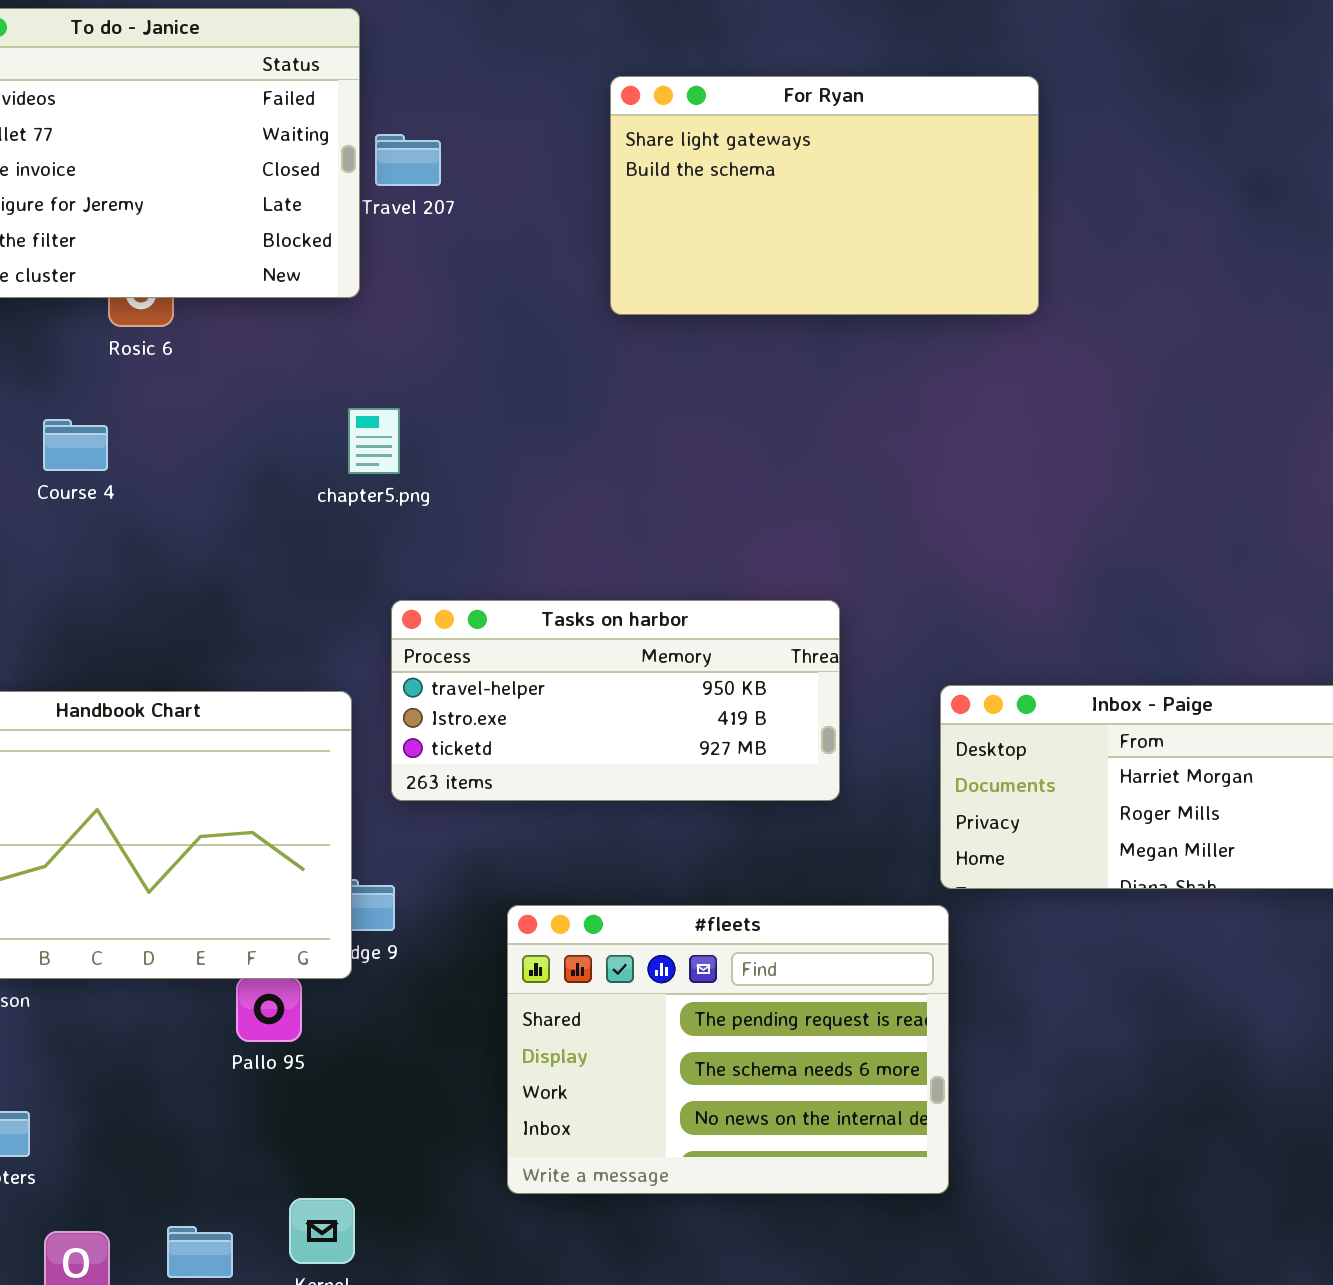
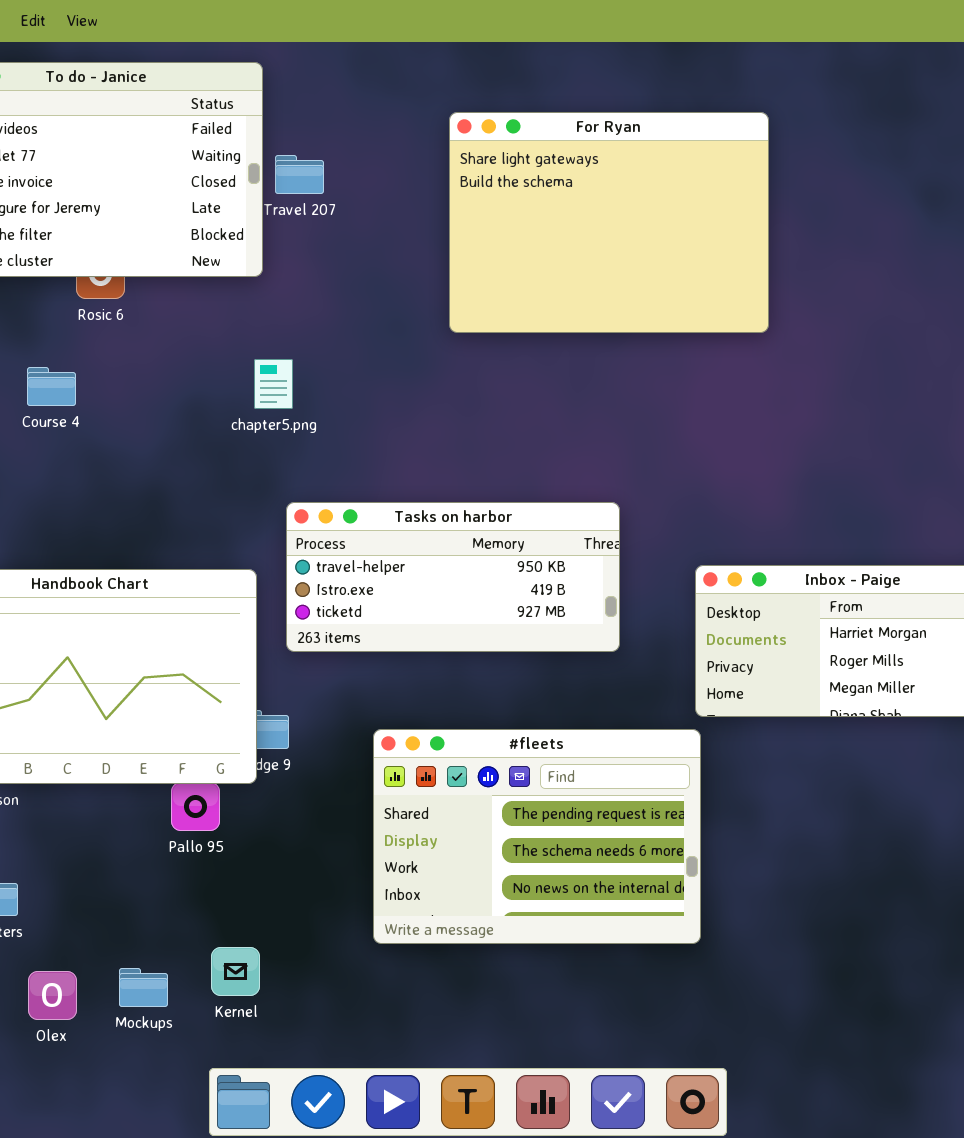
For Ryan: [610,76,1039,315] -> [449,112,769,333], resized

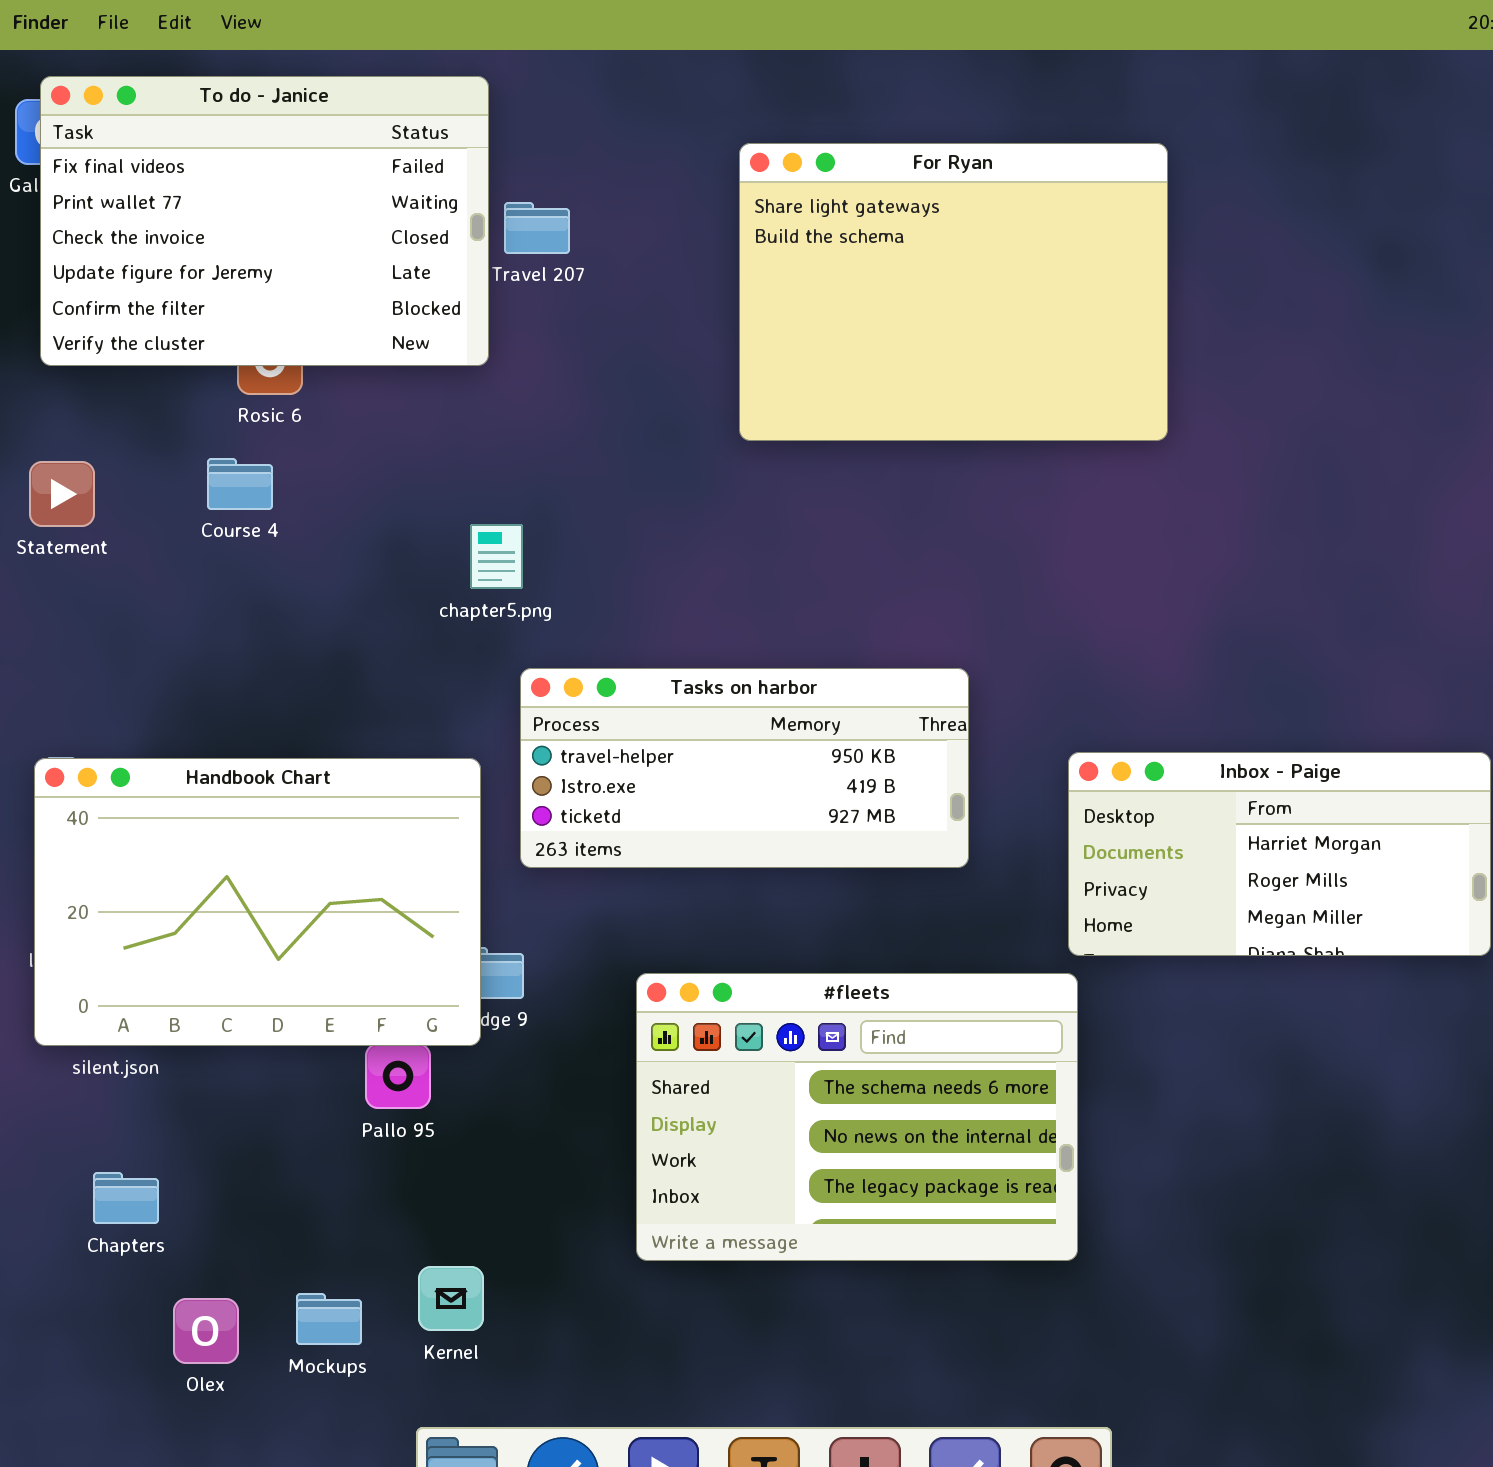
chapter5.png: [254,359,293,409] -> [470,524,523,589], moved
Course 4: [27,367,76,406] -> [207,458,273,510], moved
#fleets: [373,729,701,944] -> [636,973,1078,1261], scrolled down 1 row

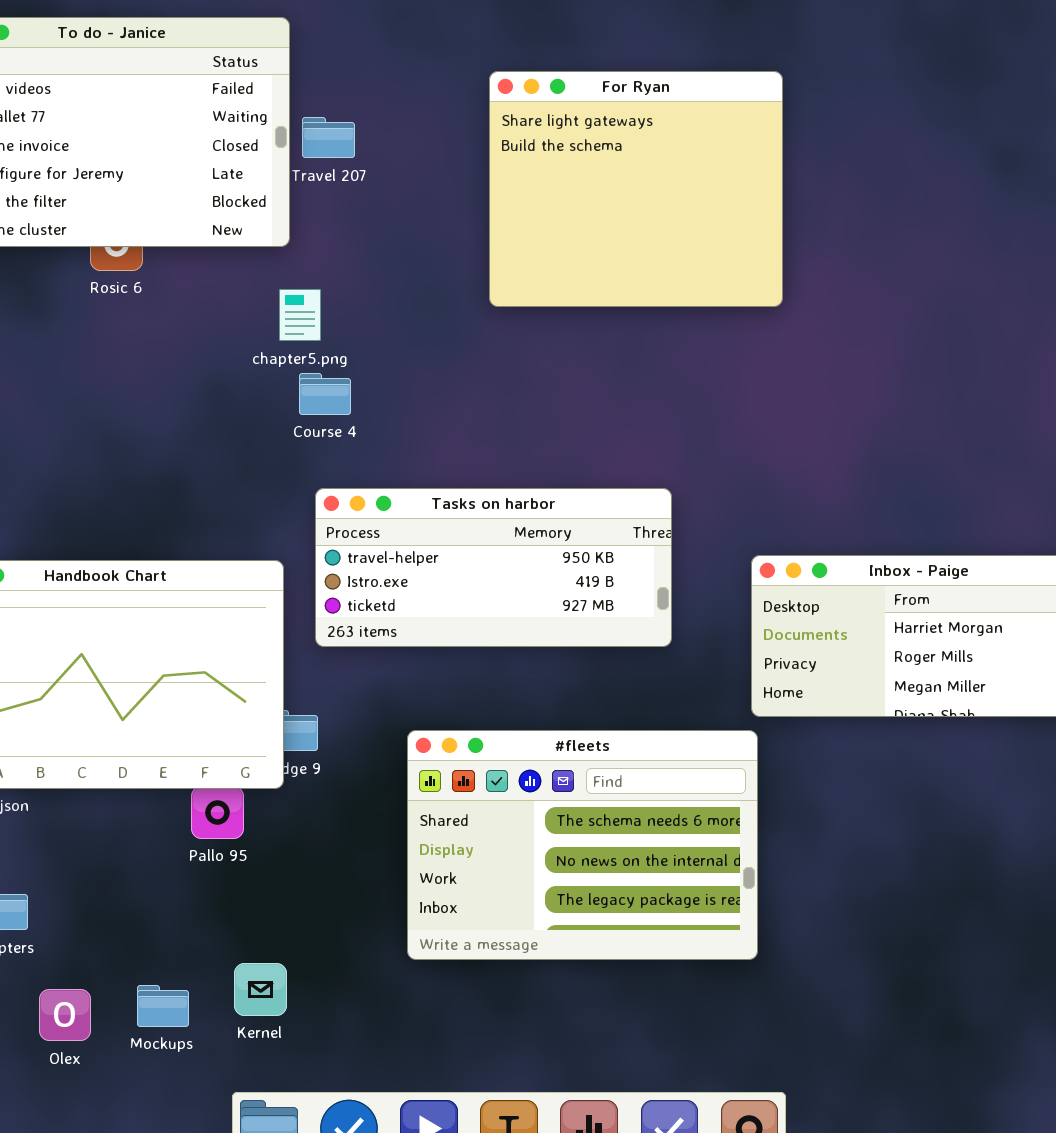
For Ryan: [739,143,1168,441] -> [489,71,783,307], resized
Course 4: [207,458,273,510] -> [299,373,351,415], moved
chapter5.png: [470,524,523,589] -> [279,289,321,341], moved

